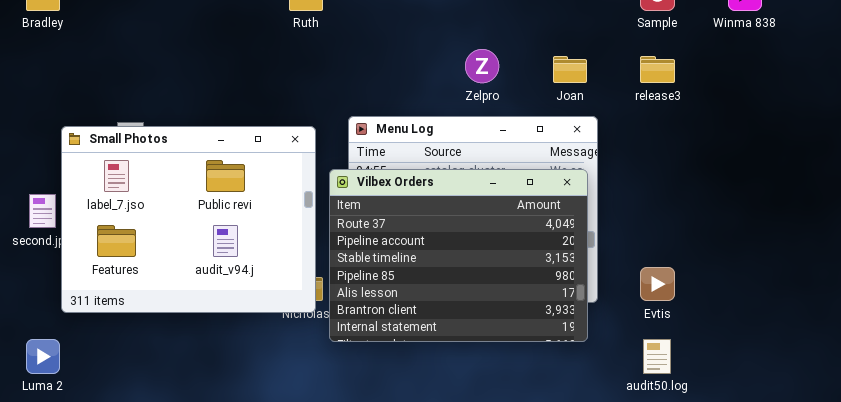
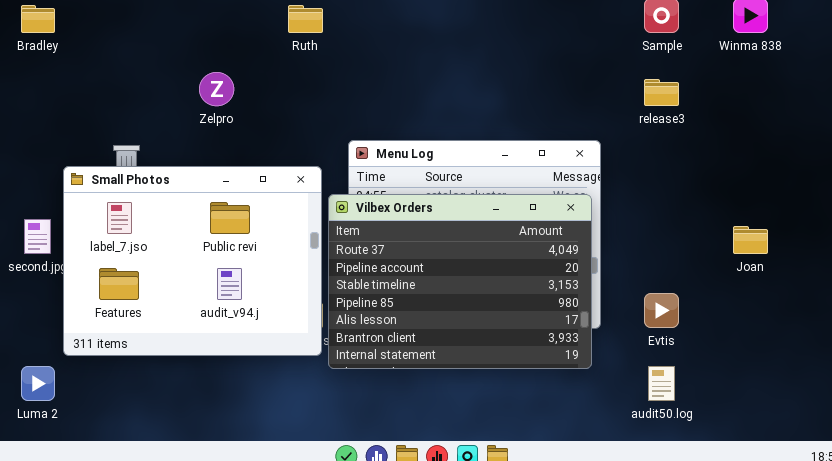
Zelpro: [465,49,499,83] -> [199,72,234,106], moved
Joan: [553,56,587,83] -> [733,226,768,254], moved
Small Photos: [61,126,316,313] -> [63,166,322,356], moved

